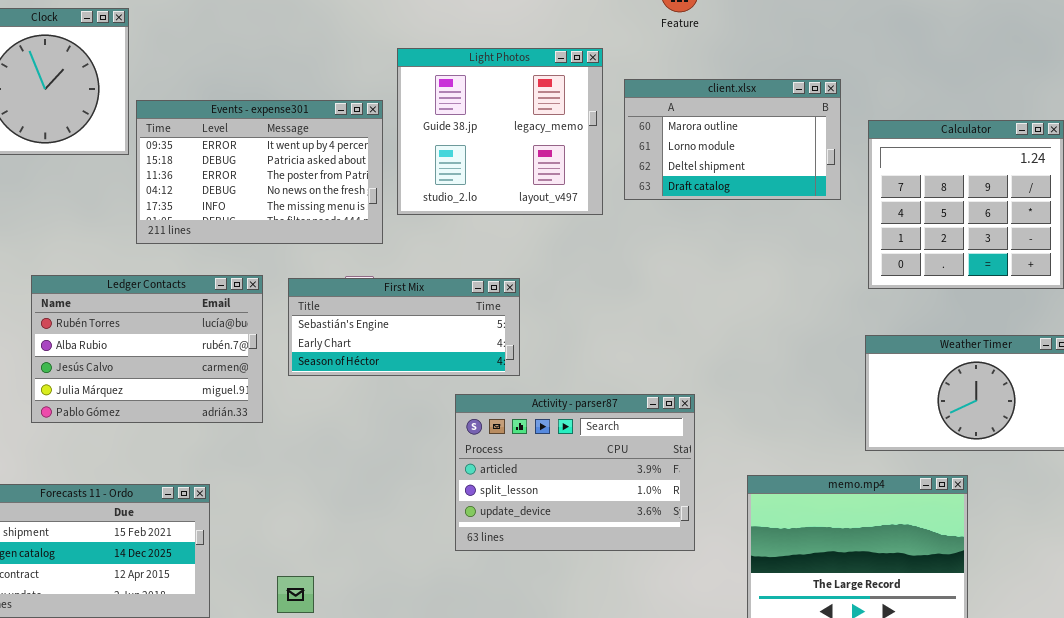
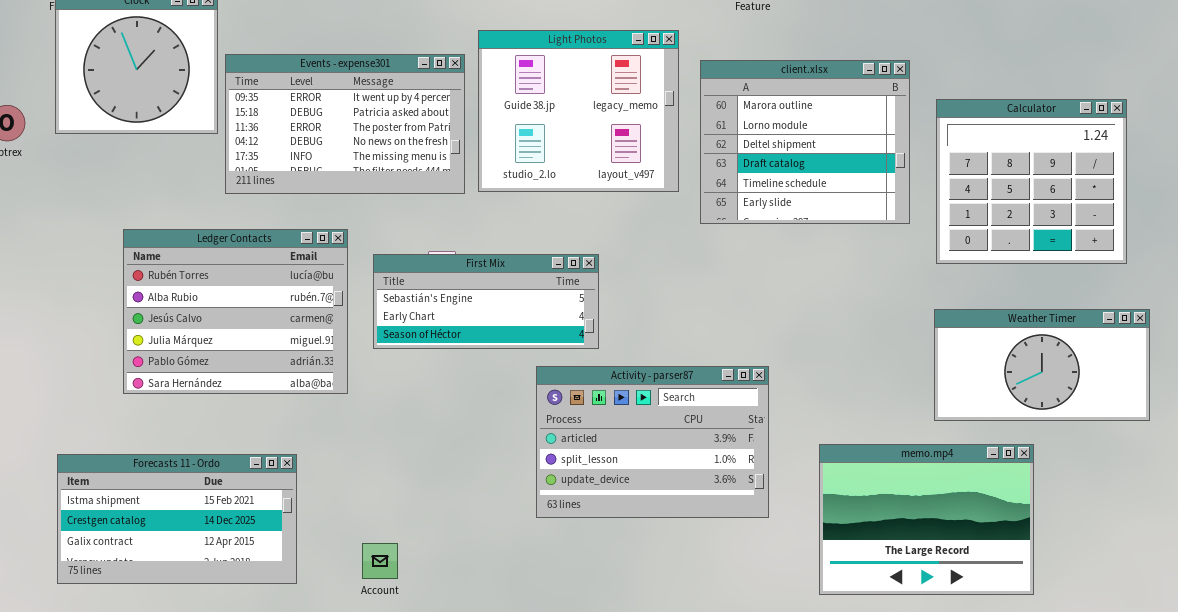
client.xlsx: [624,79,841,200] -> [700,60,910,224], resized
Events - expense301: [136,100,383,244] -> [225,54,465,194], moved
Ledger Contacts: [31,275,263,423] -> [123,229,348,394], resized

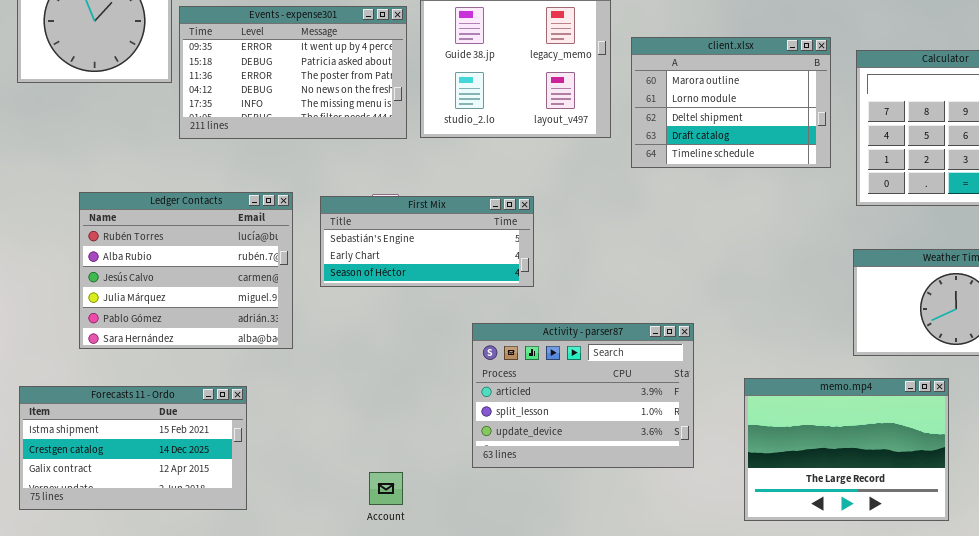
client.xlsx: [700,60,910,224] -> [631,37,831,168], resized
Ledger Contacts: [123,229,348,394] -> [79,192,293,349], moved
Activity - parser87: [536,366,769,518] -> [472,323,694,468], moved
Account: [362,543,398,579] -> [369,472,403,505], moved

